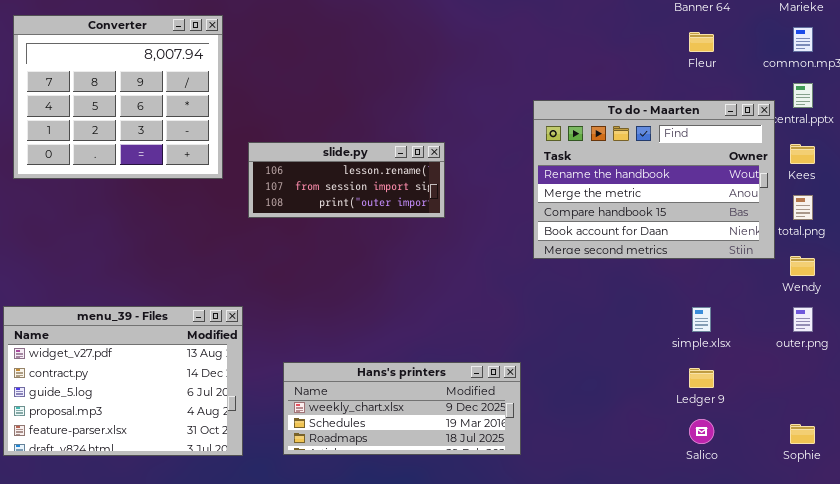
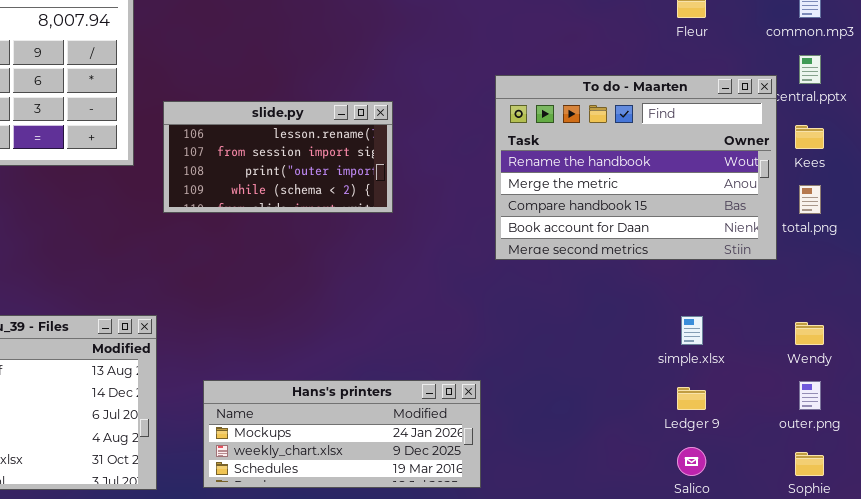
slide.py: [248,142,445,218] -> [163,101,393,213], resized
Wendy: [790,256,815,276] -> [795,322,824,345], moved
outer.png: [793,307,813,332] -> [799,381,821,410], moved
Hans's printers: [283,362,521,455] -> [203,380,481,488], scrolled up 1 row

